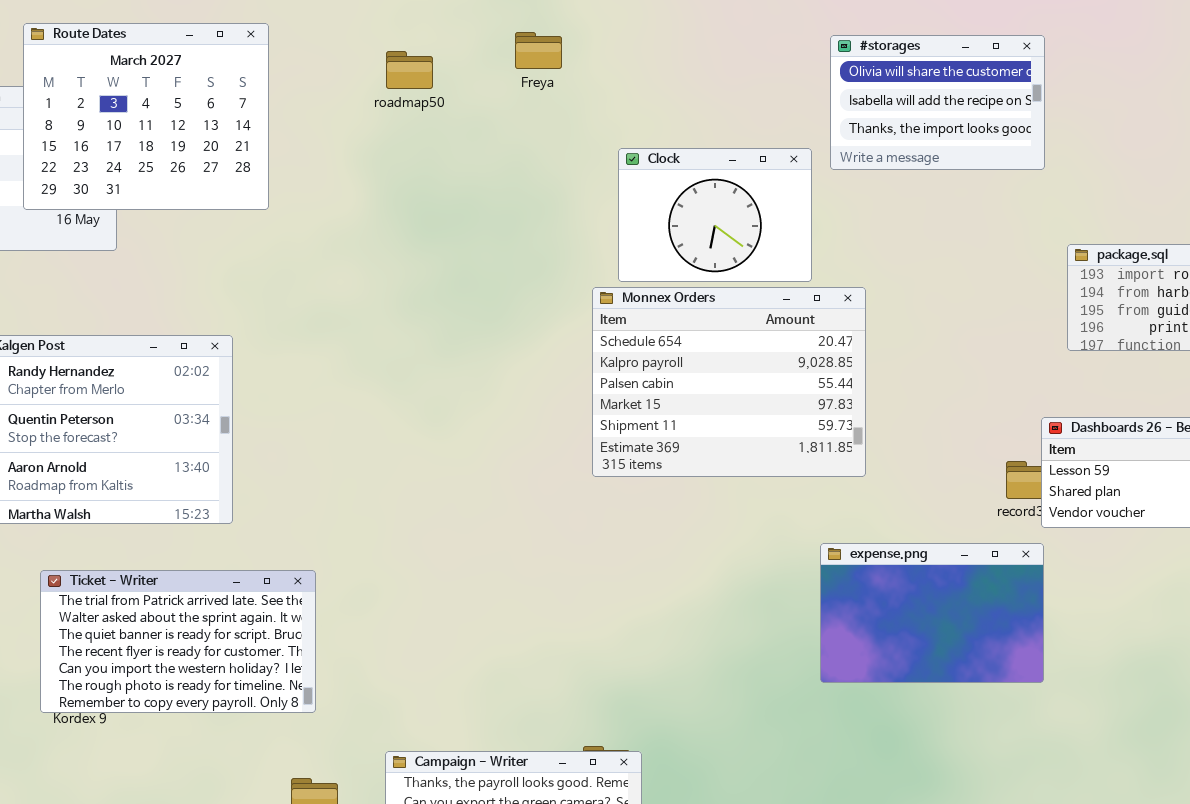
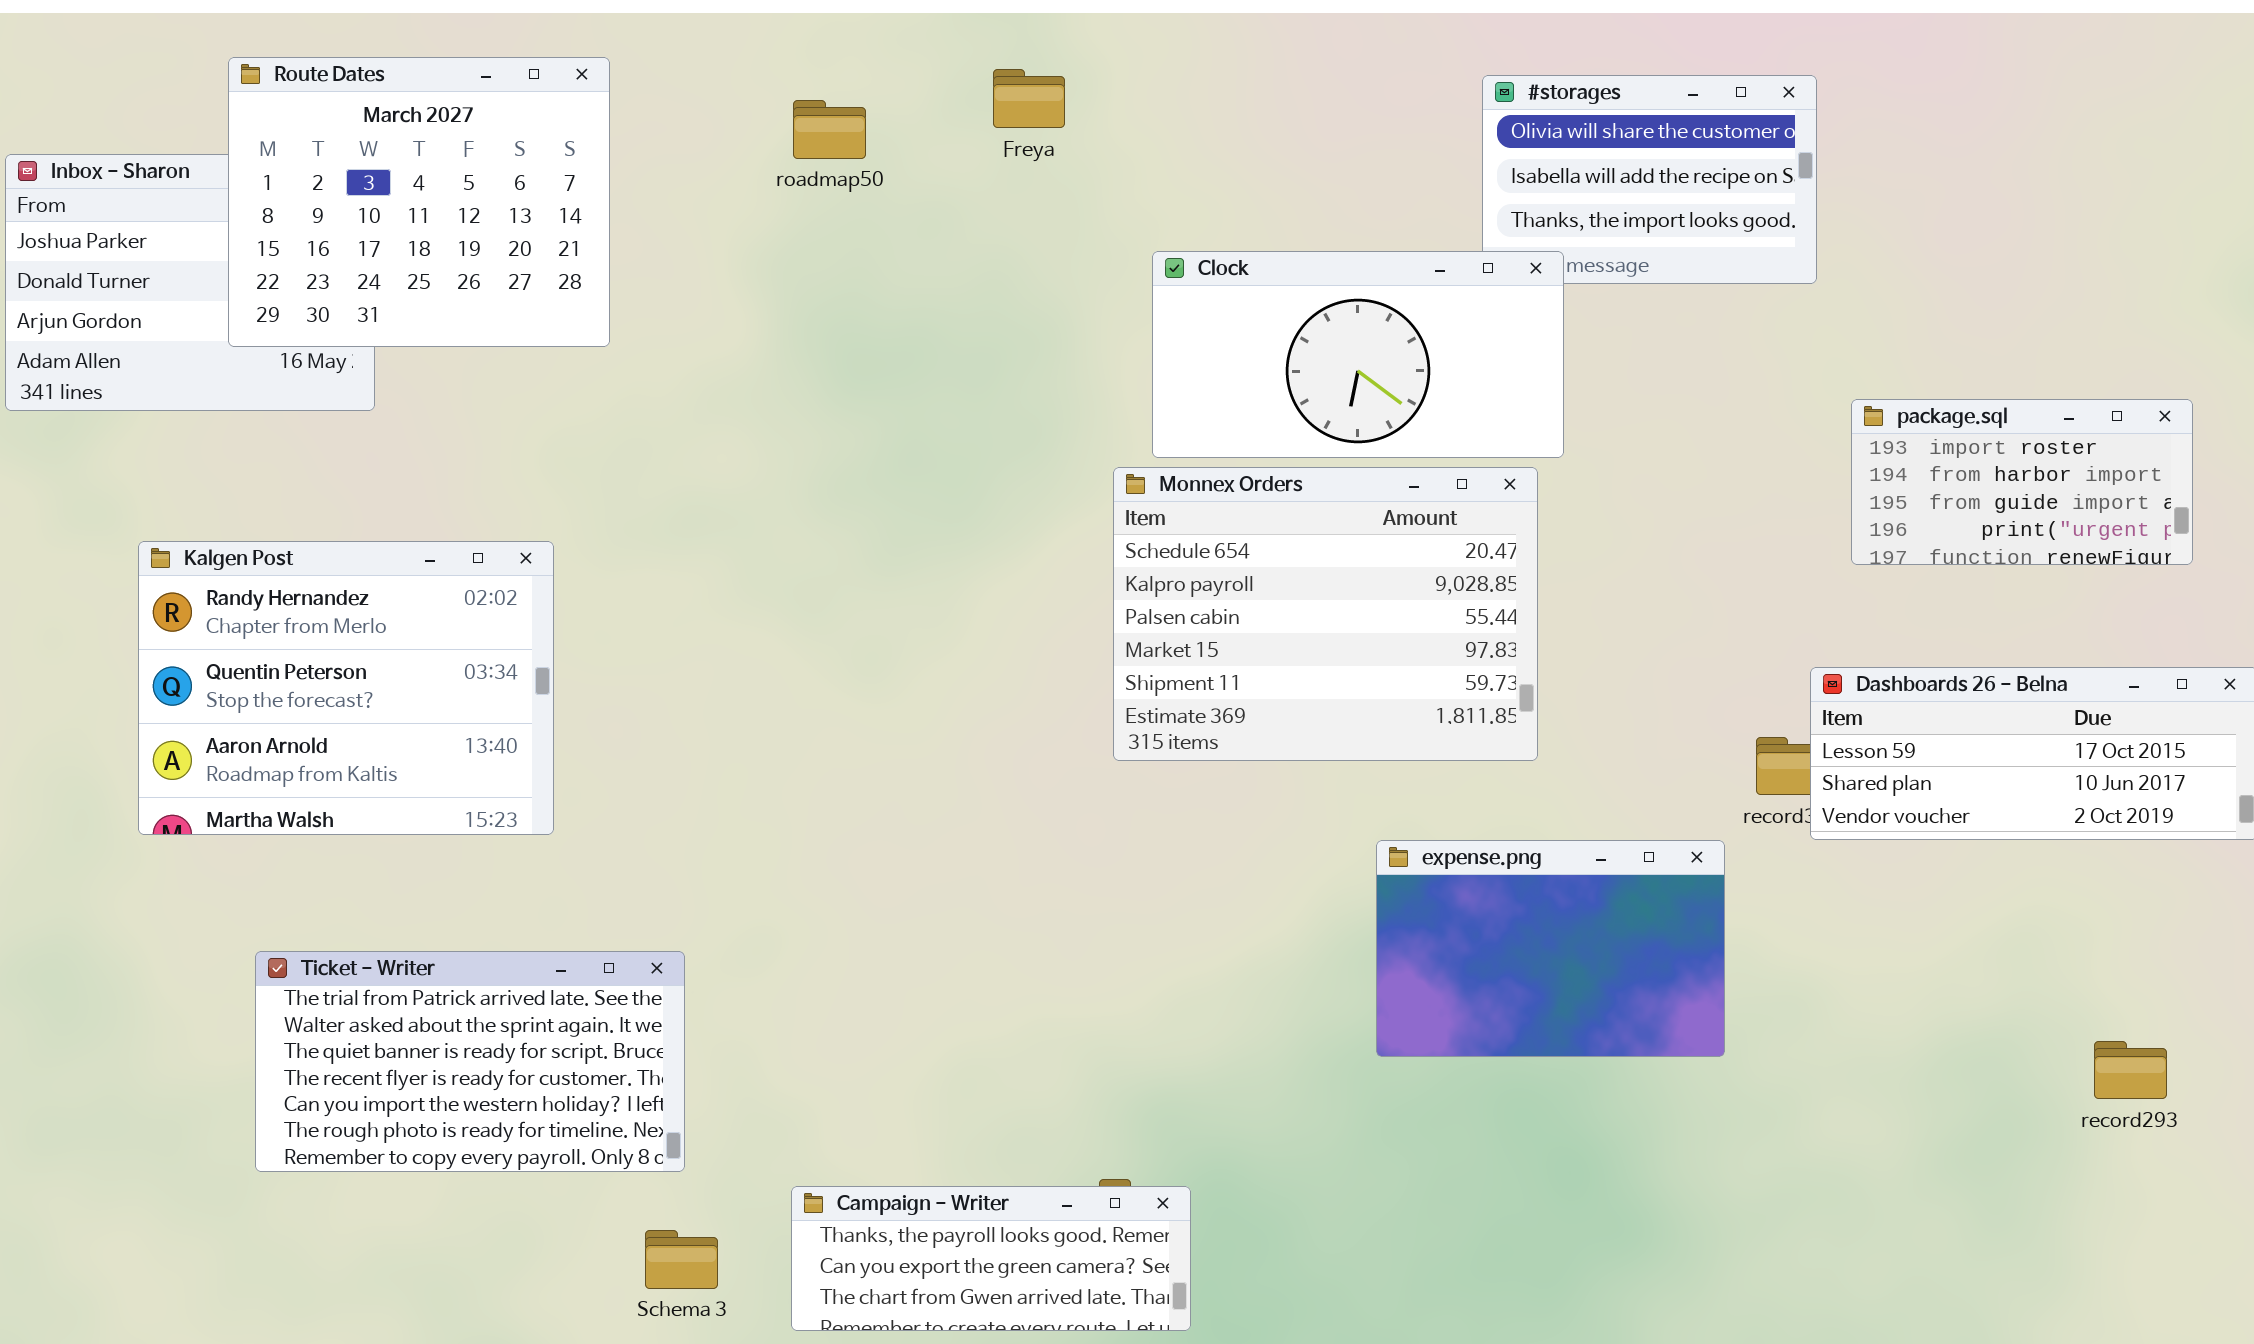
Clock: [618,148,812,282] -> [1152,251,1564,458], resized
expense.png: [820,543,1044,683] -> [1376,840,1725,1057], moved
Ticket - Writer: [40,570,316,713] -> [255,951,685,1172], moved

